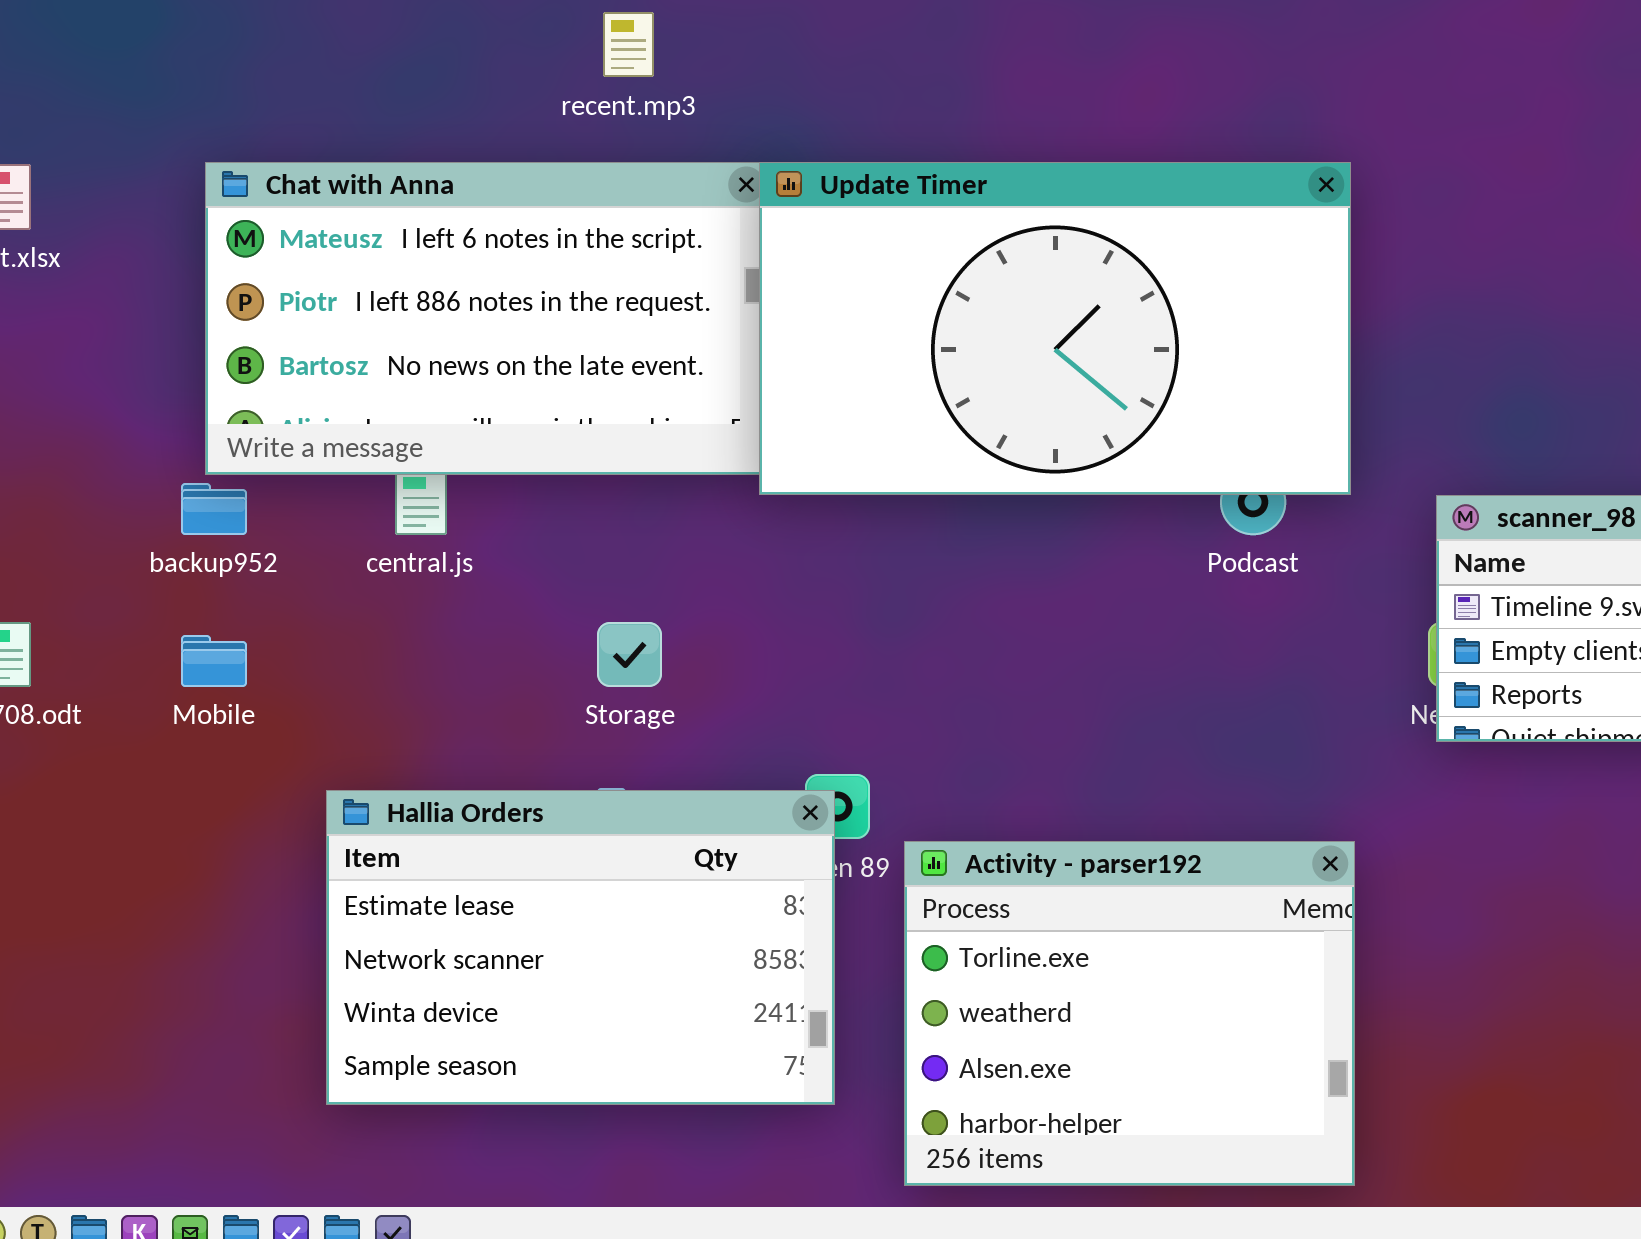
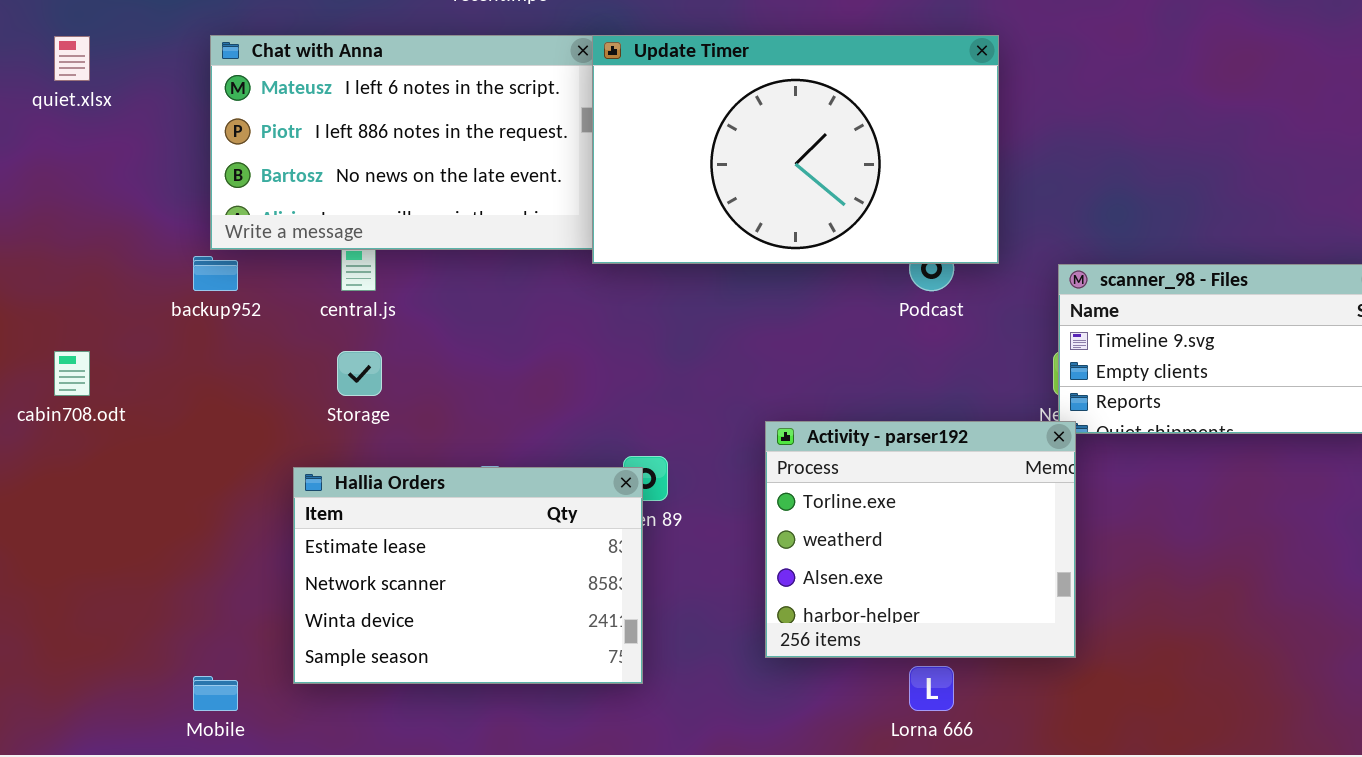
Storage: [597,622,662,687] -> [337,351,382,396], moved
Mobile: [181,635,247,687] -> [193,676,238,711], moved
Activity - parser192: [904,841,1355,1186] -> [765,421,1076,658], moved

